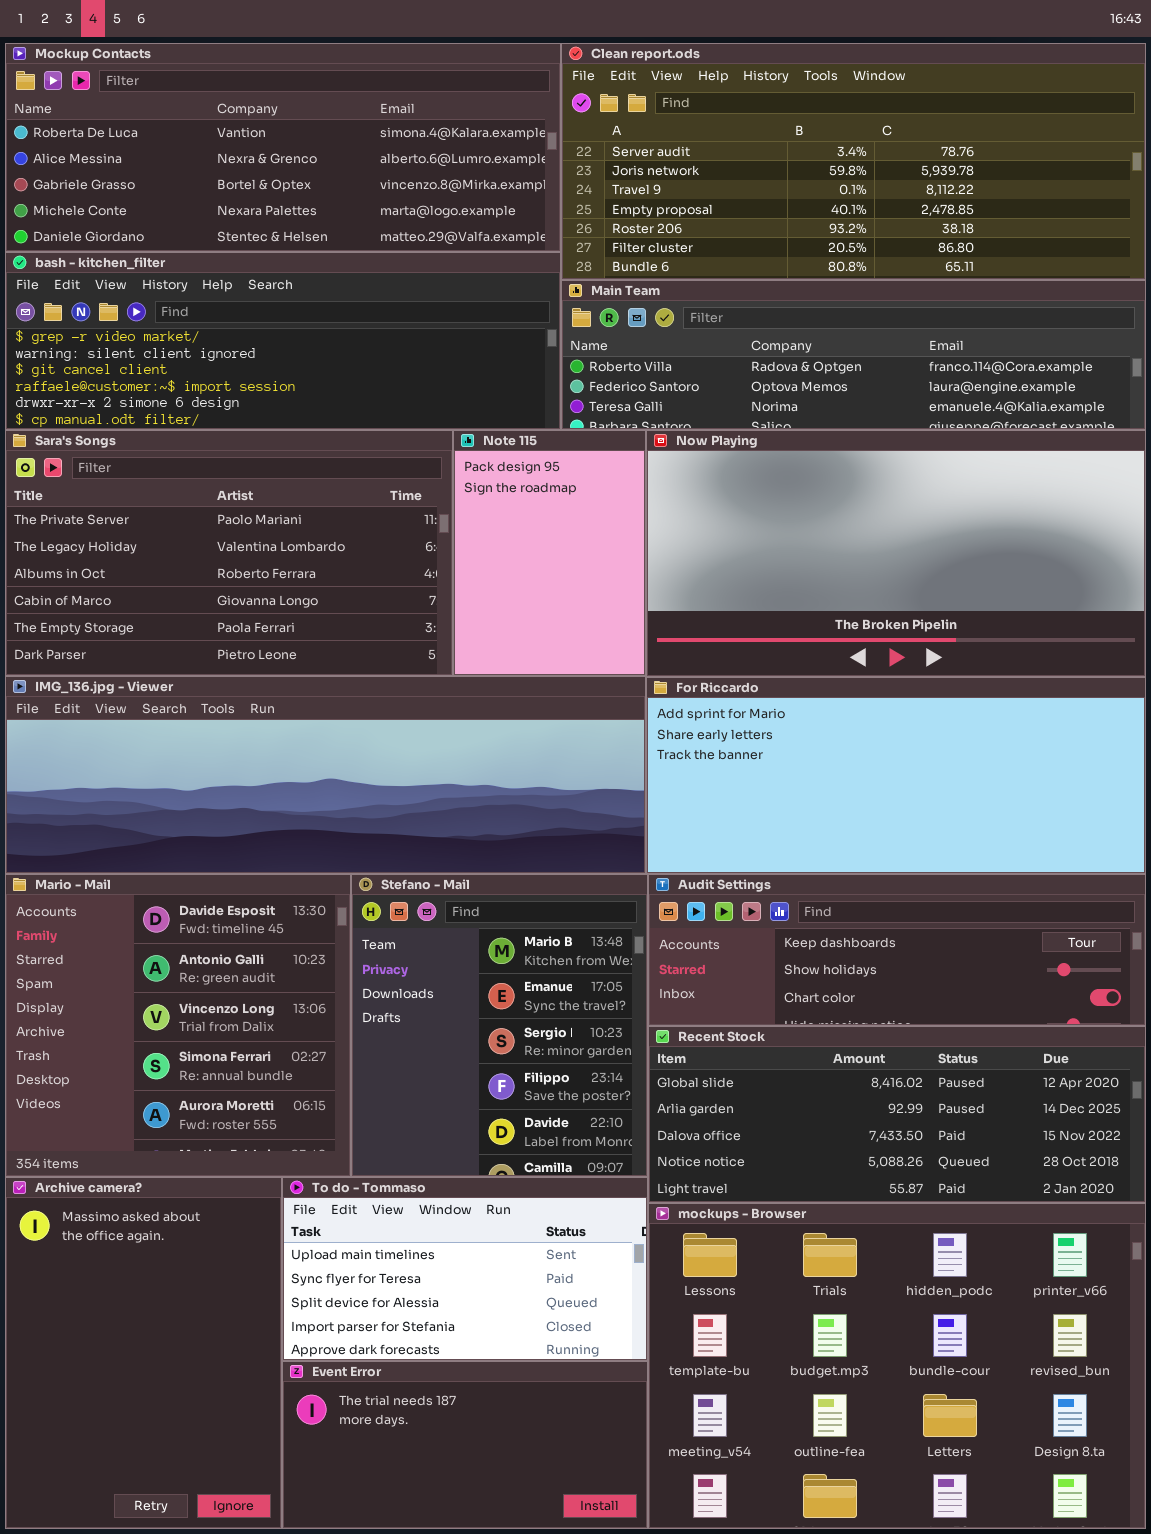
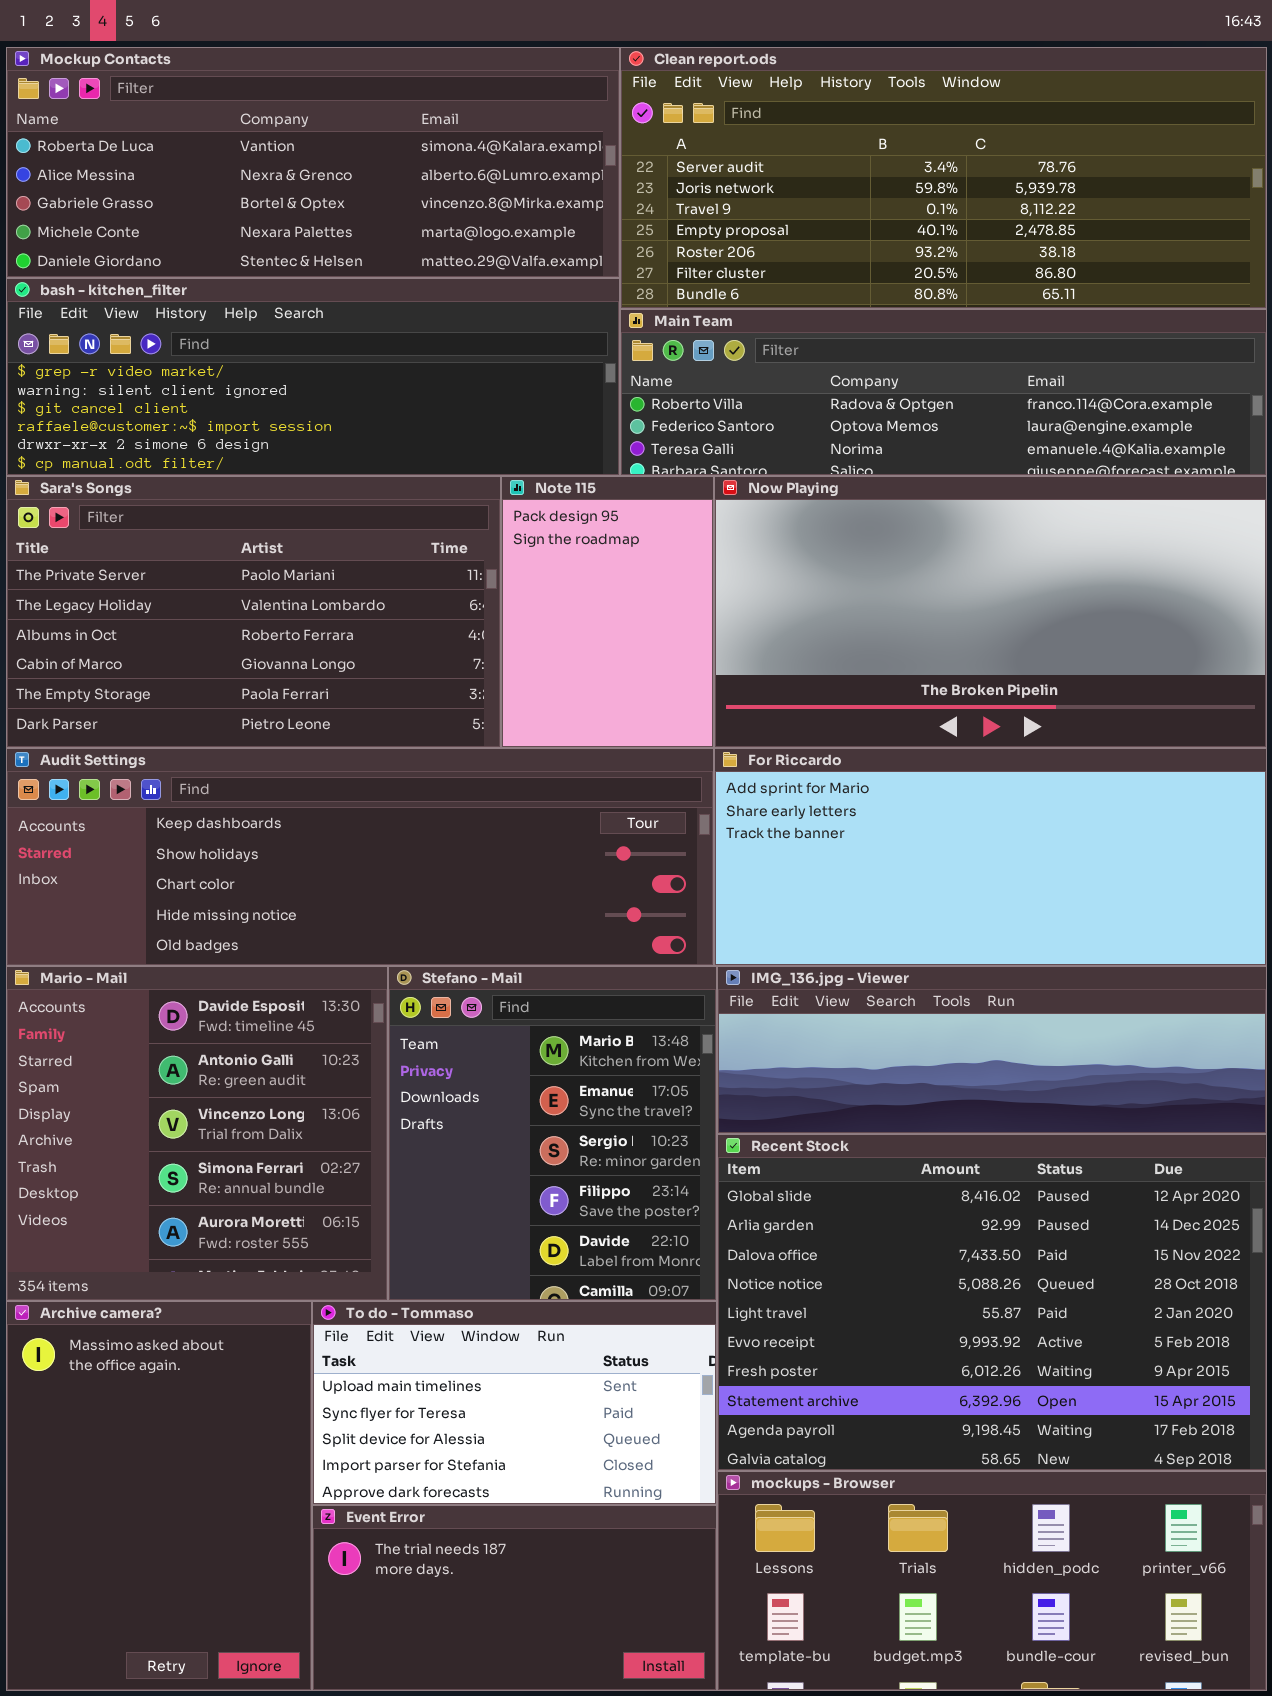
IMG_136.jpg - Viewer: [5,676,646,874] -> [717,966,1267,1134], moved, resized
Audit Settings: [648,874,1146,1026] -> [6,748,714,966], moved, resized
Recent Stock: [648,1026,1146,1203] -> [717,1134,1267,1471], resized
mockups - Browser: [648,1203,1146,1529] -> [717,1471,1267,1691], resized

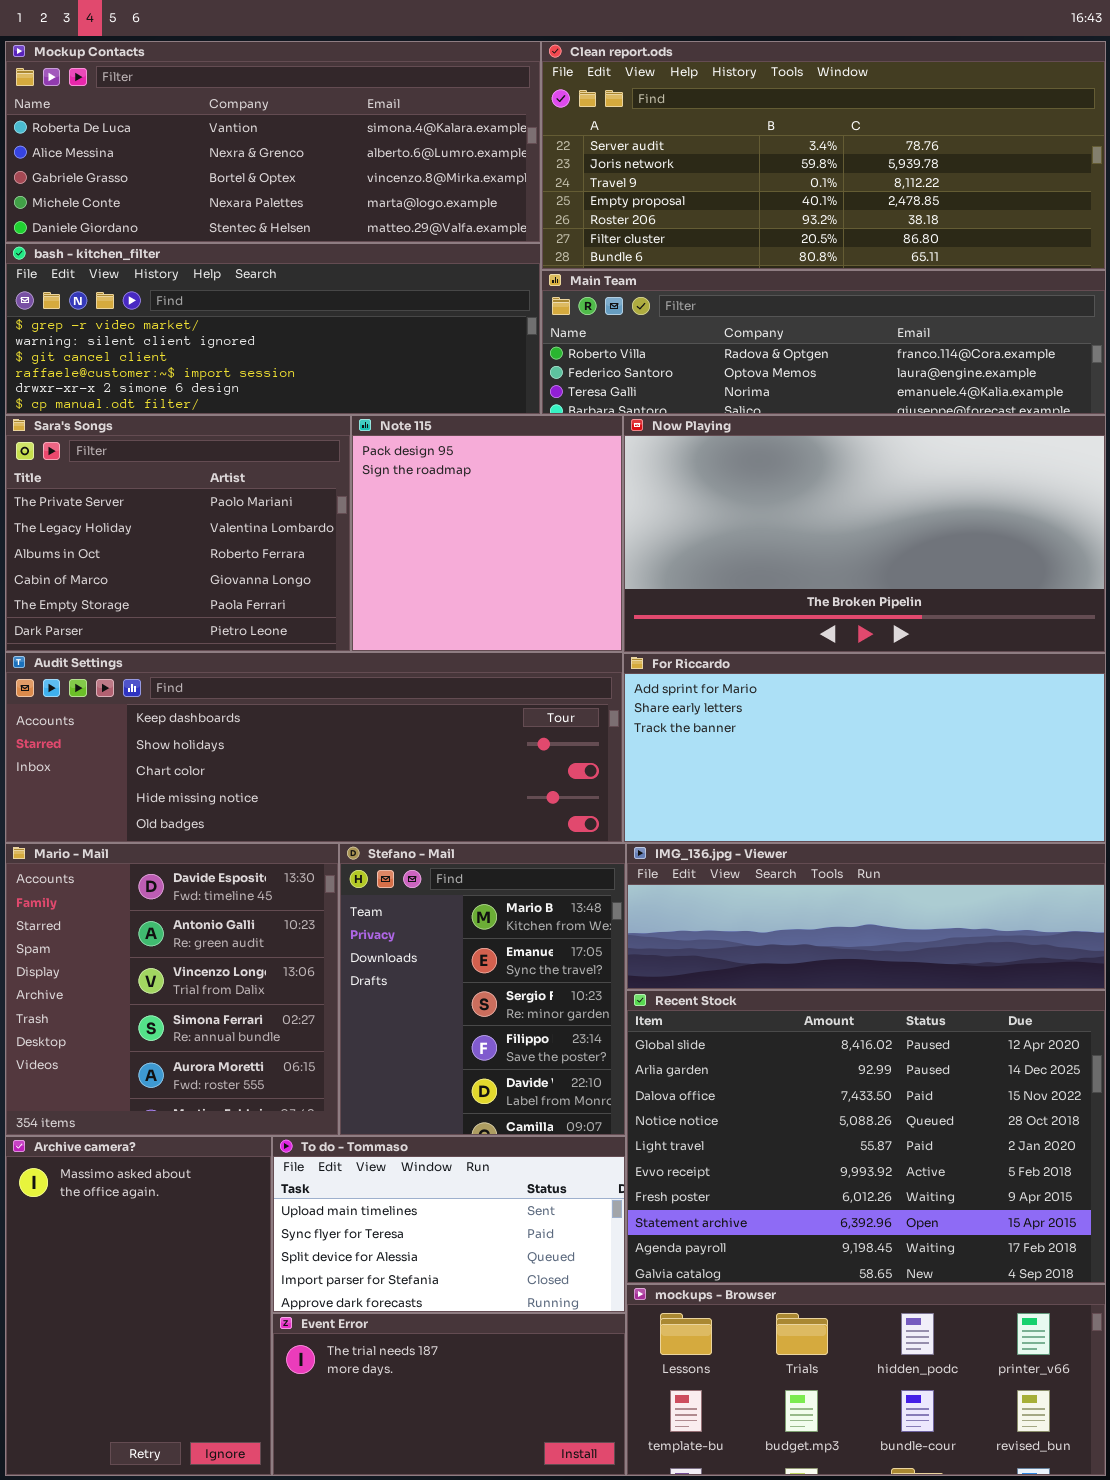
Sara's Songs: [6,476,501,748] -> [5,415,351,652], resized
Note 115: [501,476,714,748] -> [351,415,623,652], resized

